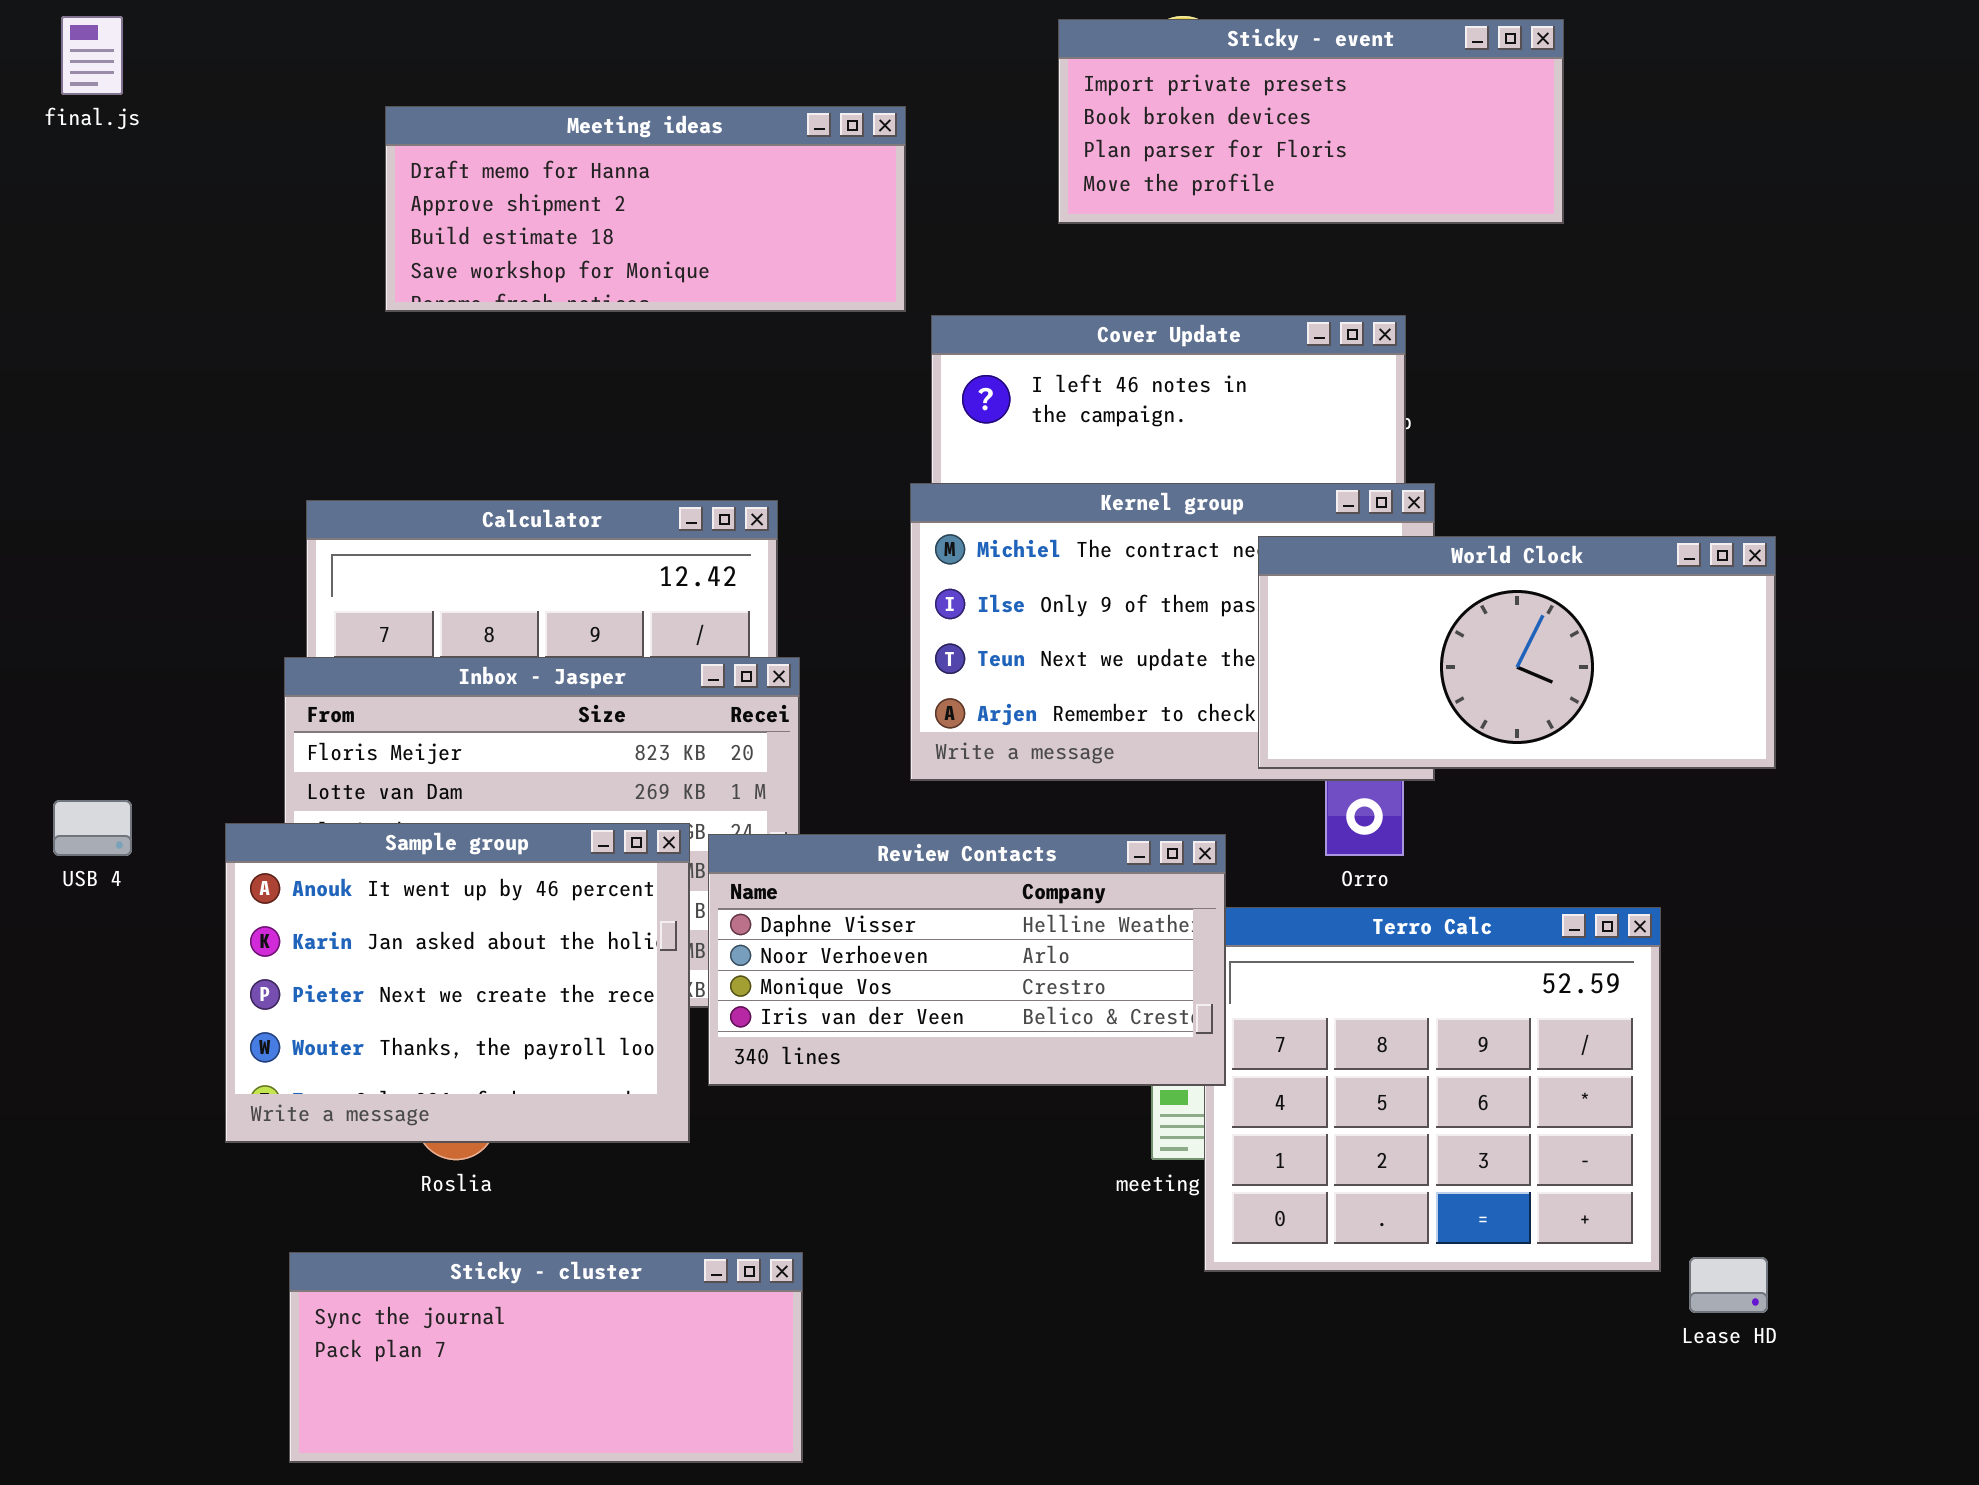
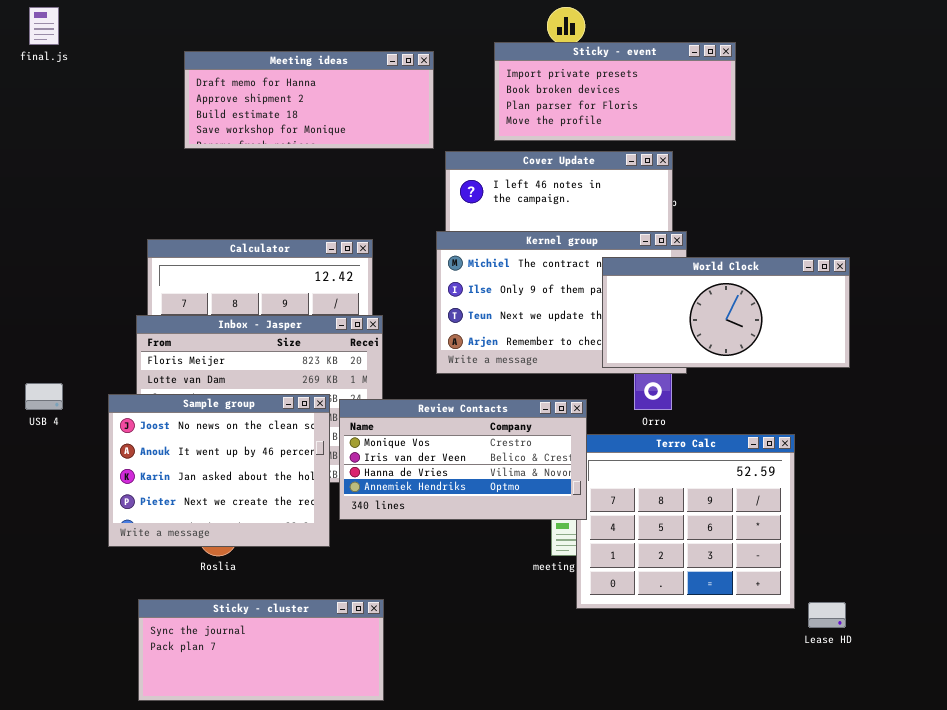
Sticky - event: [1058,19,1564,224] -> [494,42,736,141], moved
Sample group: [225,823,690,1143] -> [108,394,330,547], scrolled up 1 row
Review Contacts: [708,834,1226,1086] -> [339,399,587,520], scrolled down 2 rows

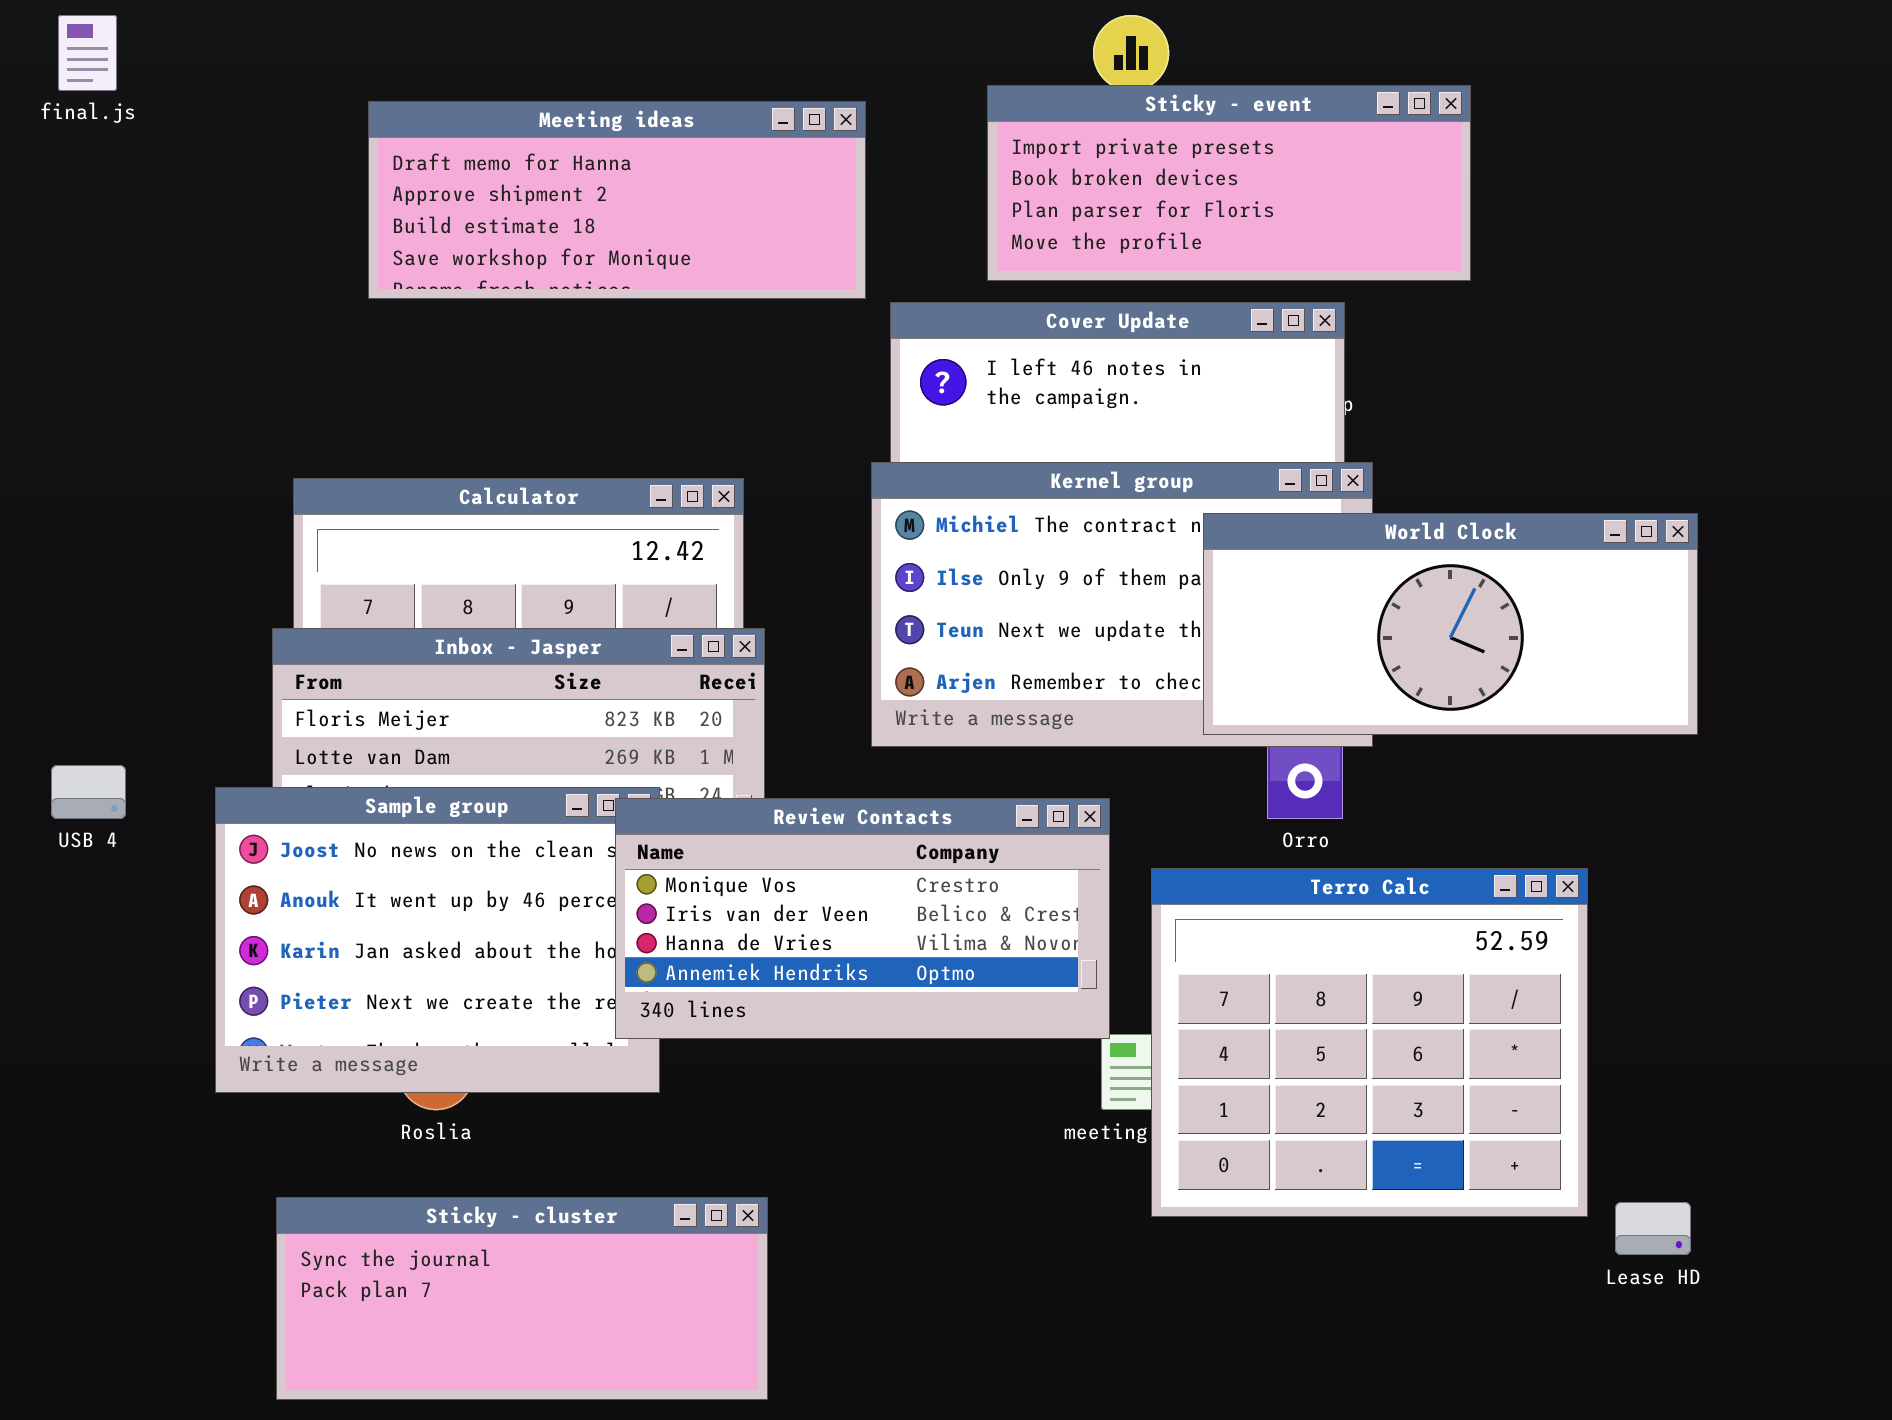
Review Contacts: [339,399,587,520] -> [615,798,1110,1039], moved

